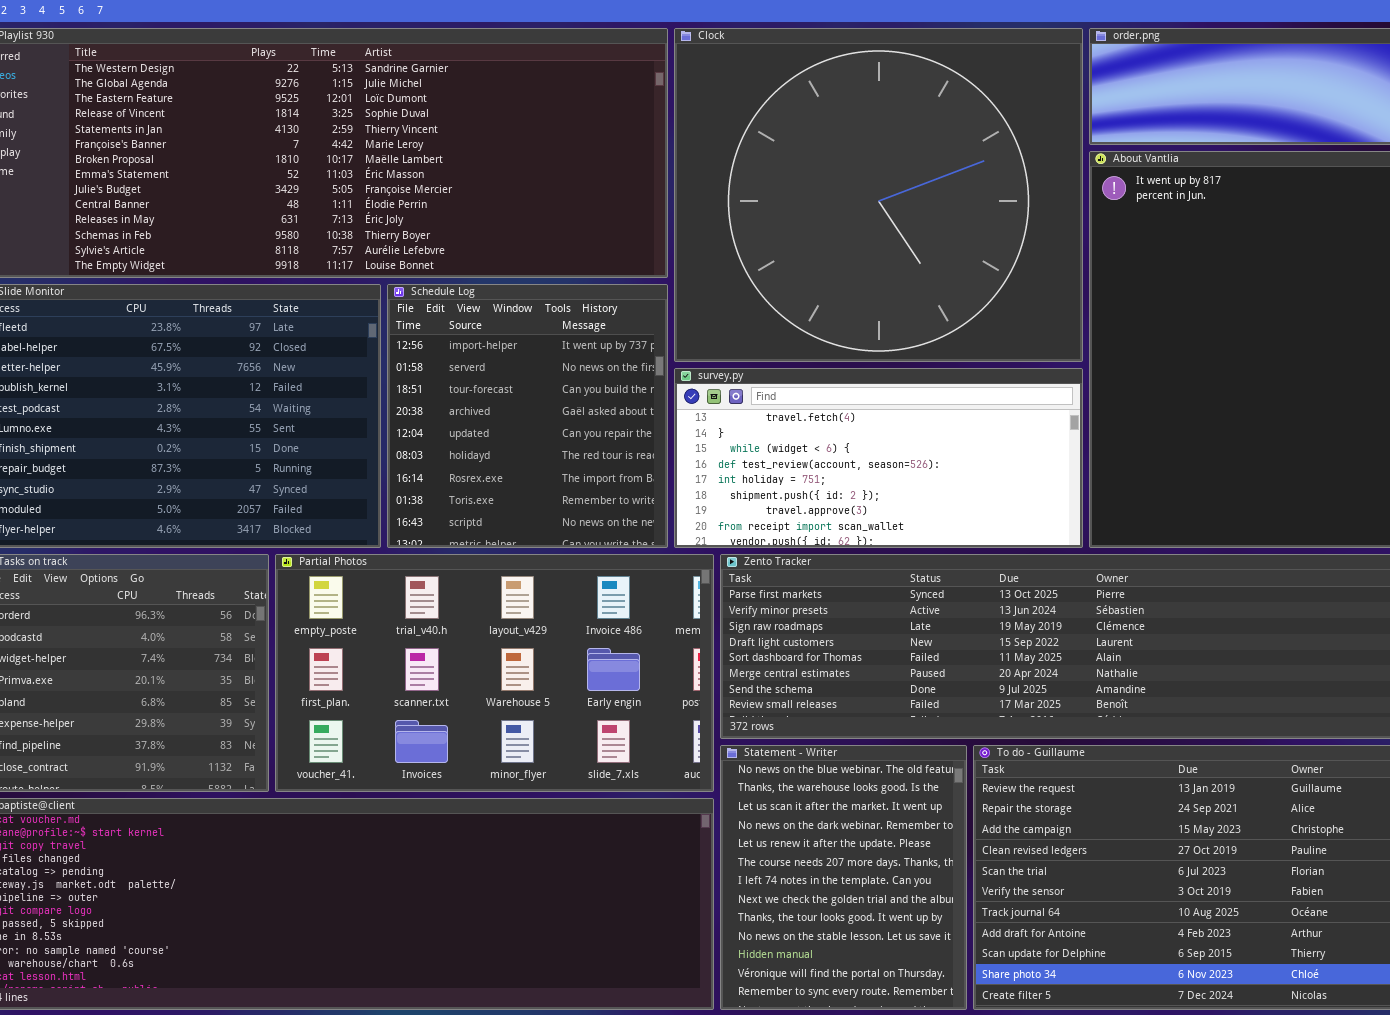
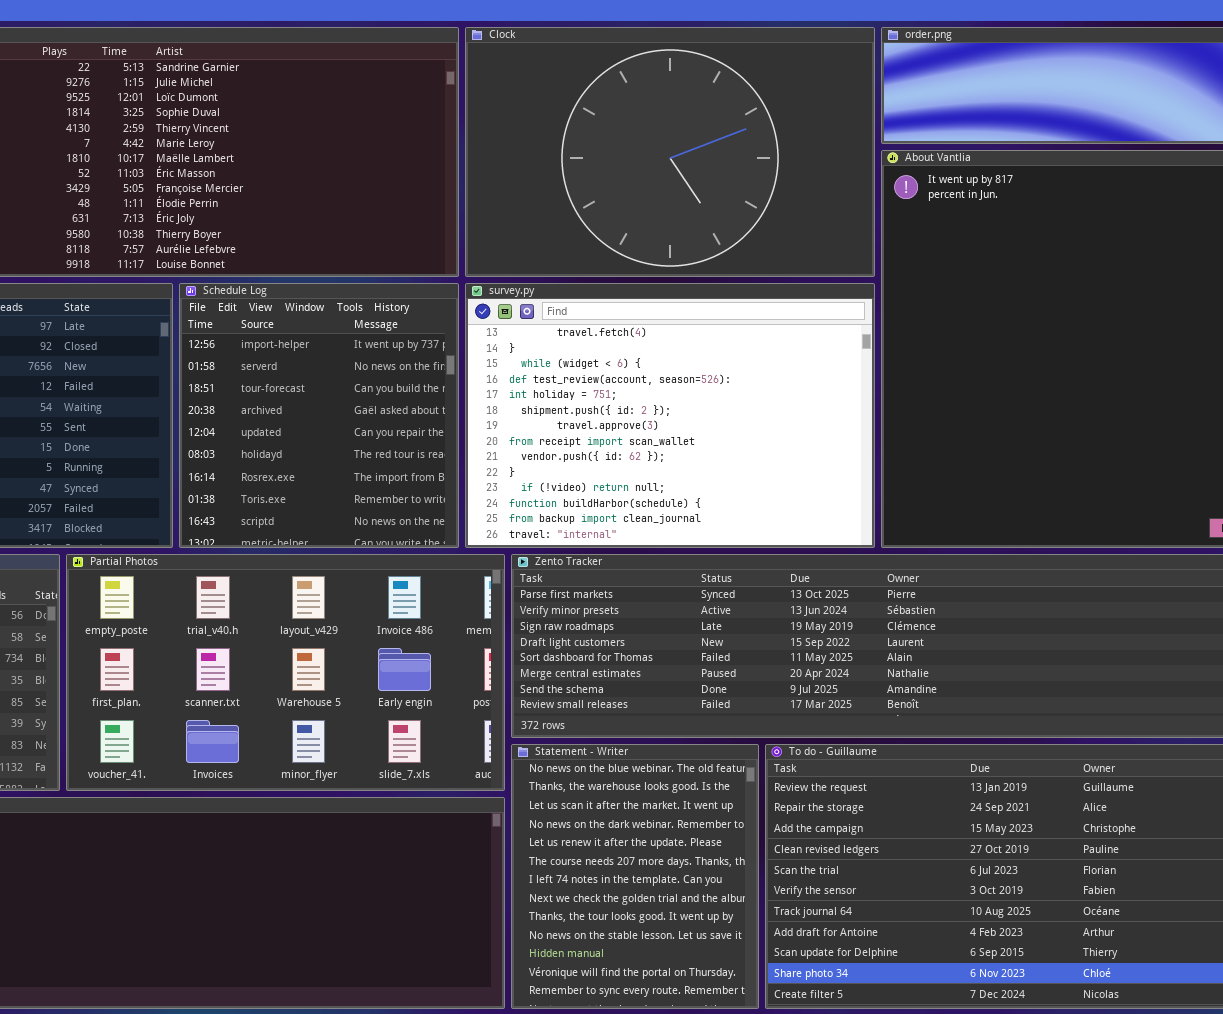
Clock: [674,28,1083,362] -> [465,27,875,277], resized
survey.py: [674,368,1083,548] -> [465,283,875,548], resized

